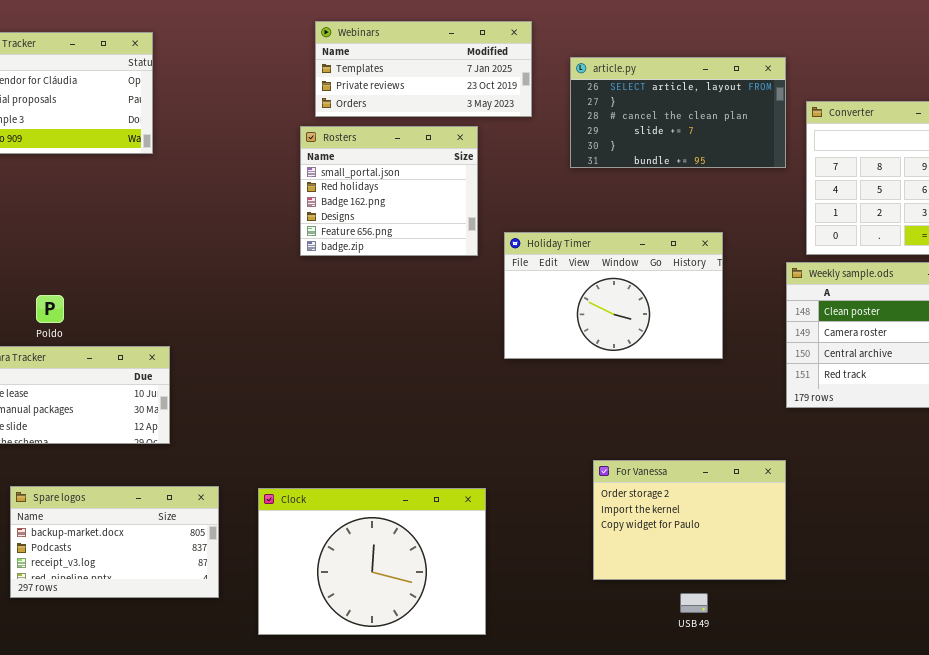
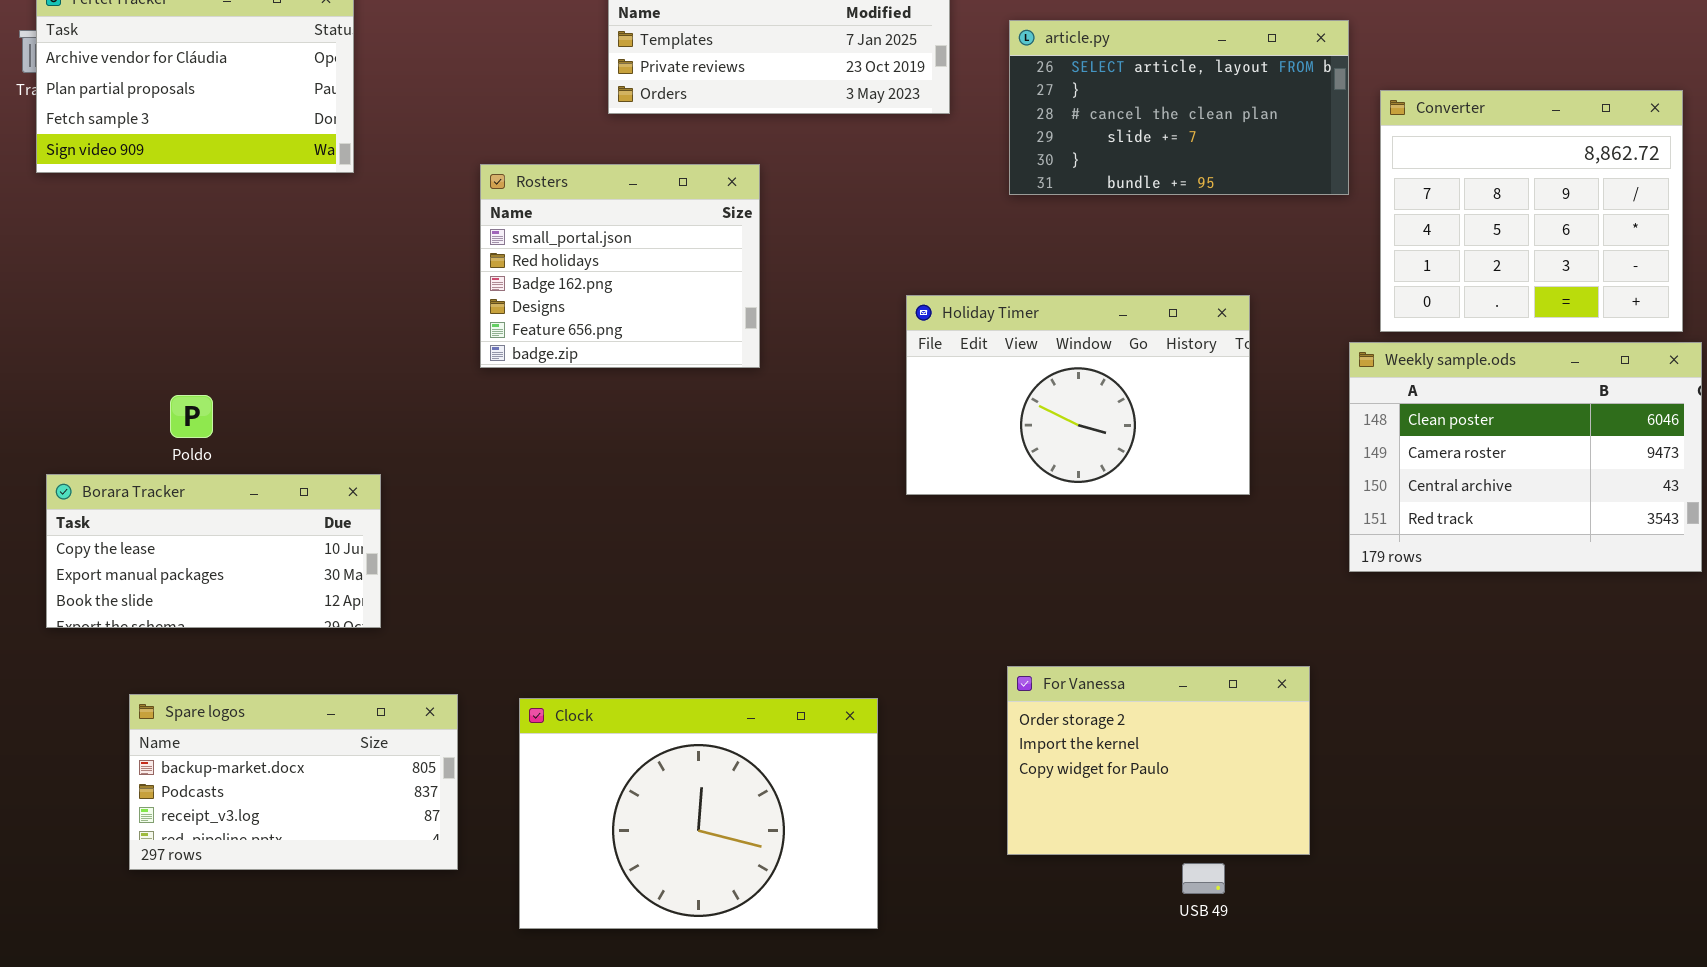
Rosters: [300,126,478,256] -> [480,164,760,368], moved
For Vanessa: [593,460,786,580] -> [1007,666,1310,855], moved

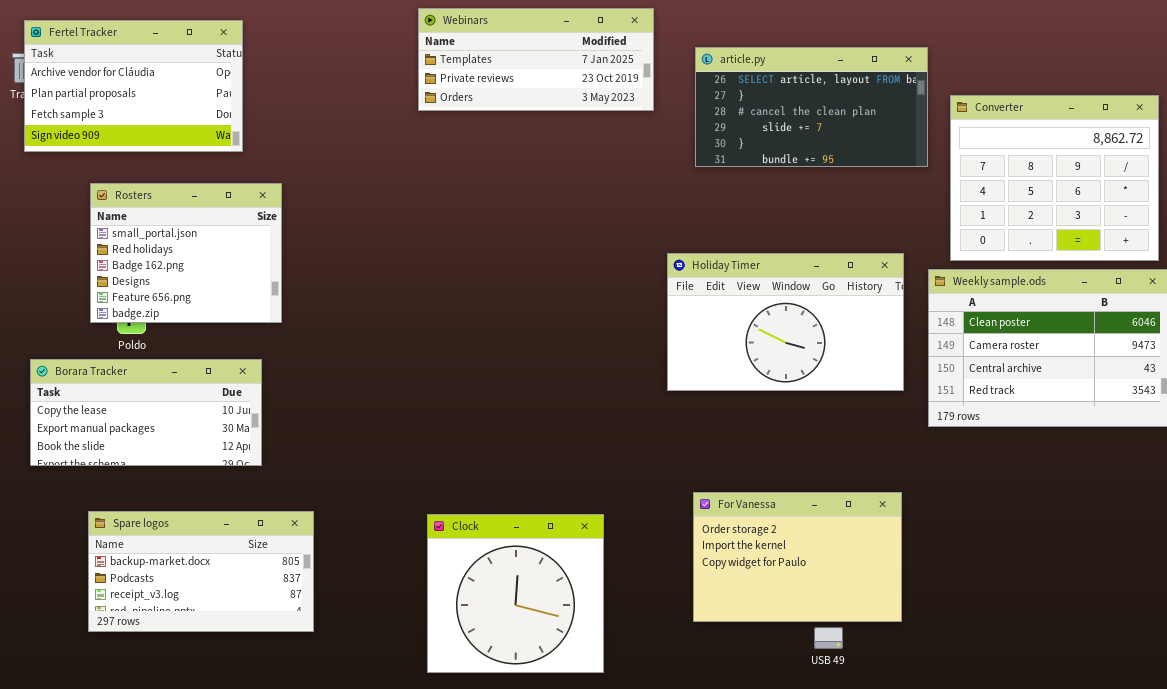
Rosters: [480,164,760,368] -> [90,183,282,323], moved
Holiday Timer: [906,295,1250,495] -> [667,253,904,391], moved
Clock: [519,698,878,929] -> [427,514,604,673], resized

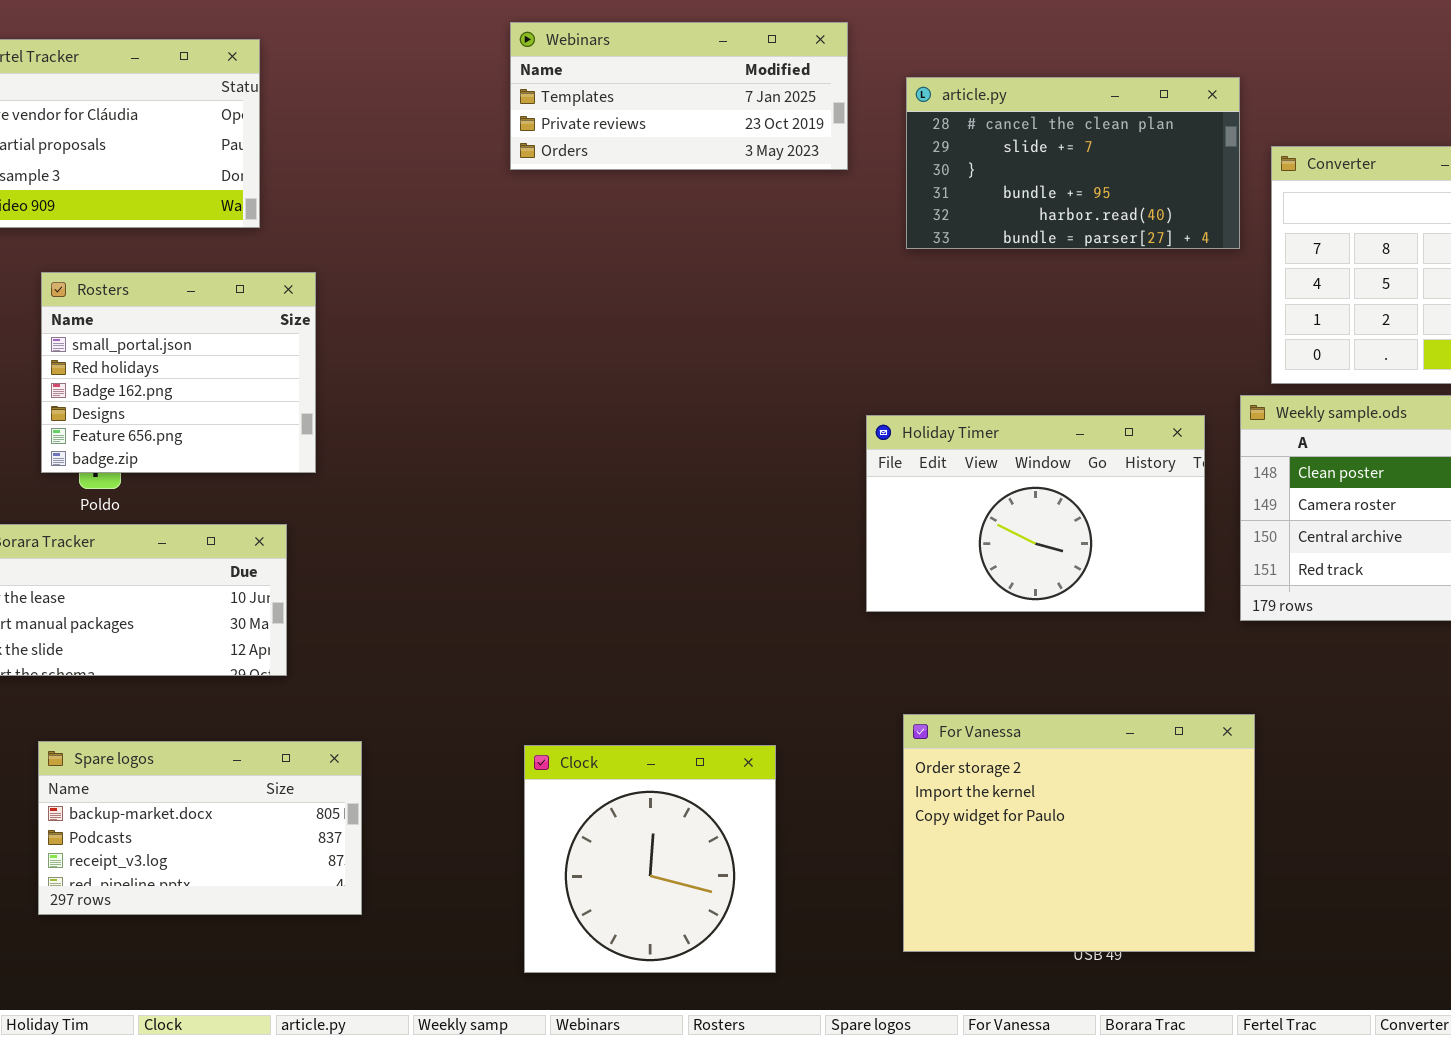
article.py: [695,47,928,167] -> [906,77,1240,249], scrolled down 2 rows
Holiday Timer: [667,253,904,391] -> [866,415,1205,612], moved
For Vanessa: [693,492,902,622] -> [903,714,1255,952], resized

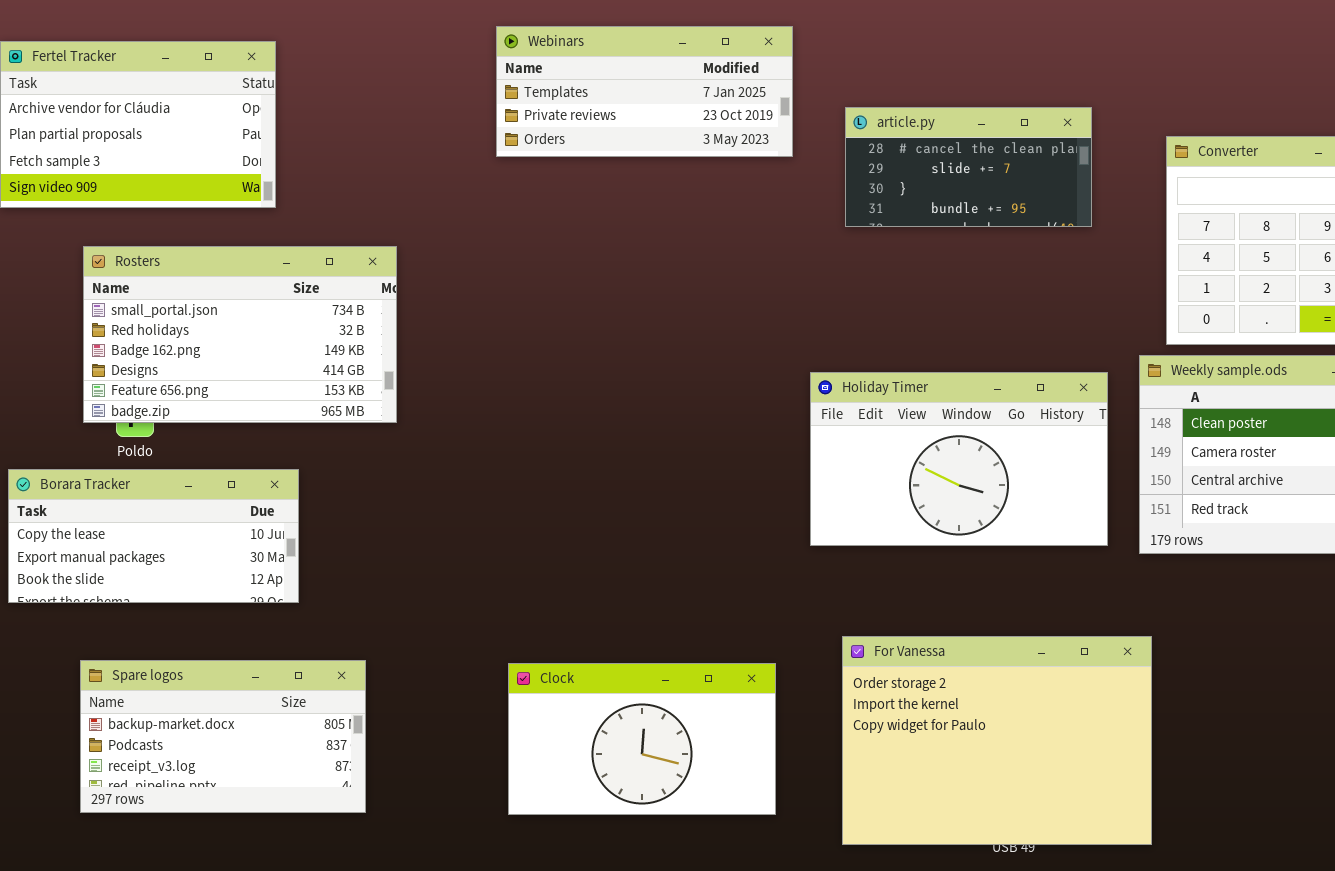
article.py: [906,77,1240,249] -> [845,107,1092,227], resized
Rosters: [41,272,316,473] -> [83,246,397,423], resized
Clock: [524,745,776,973] -> [508,663,776,815], resized

